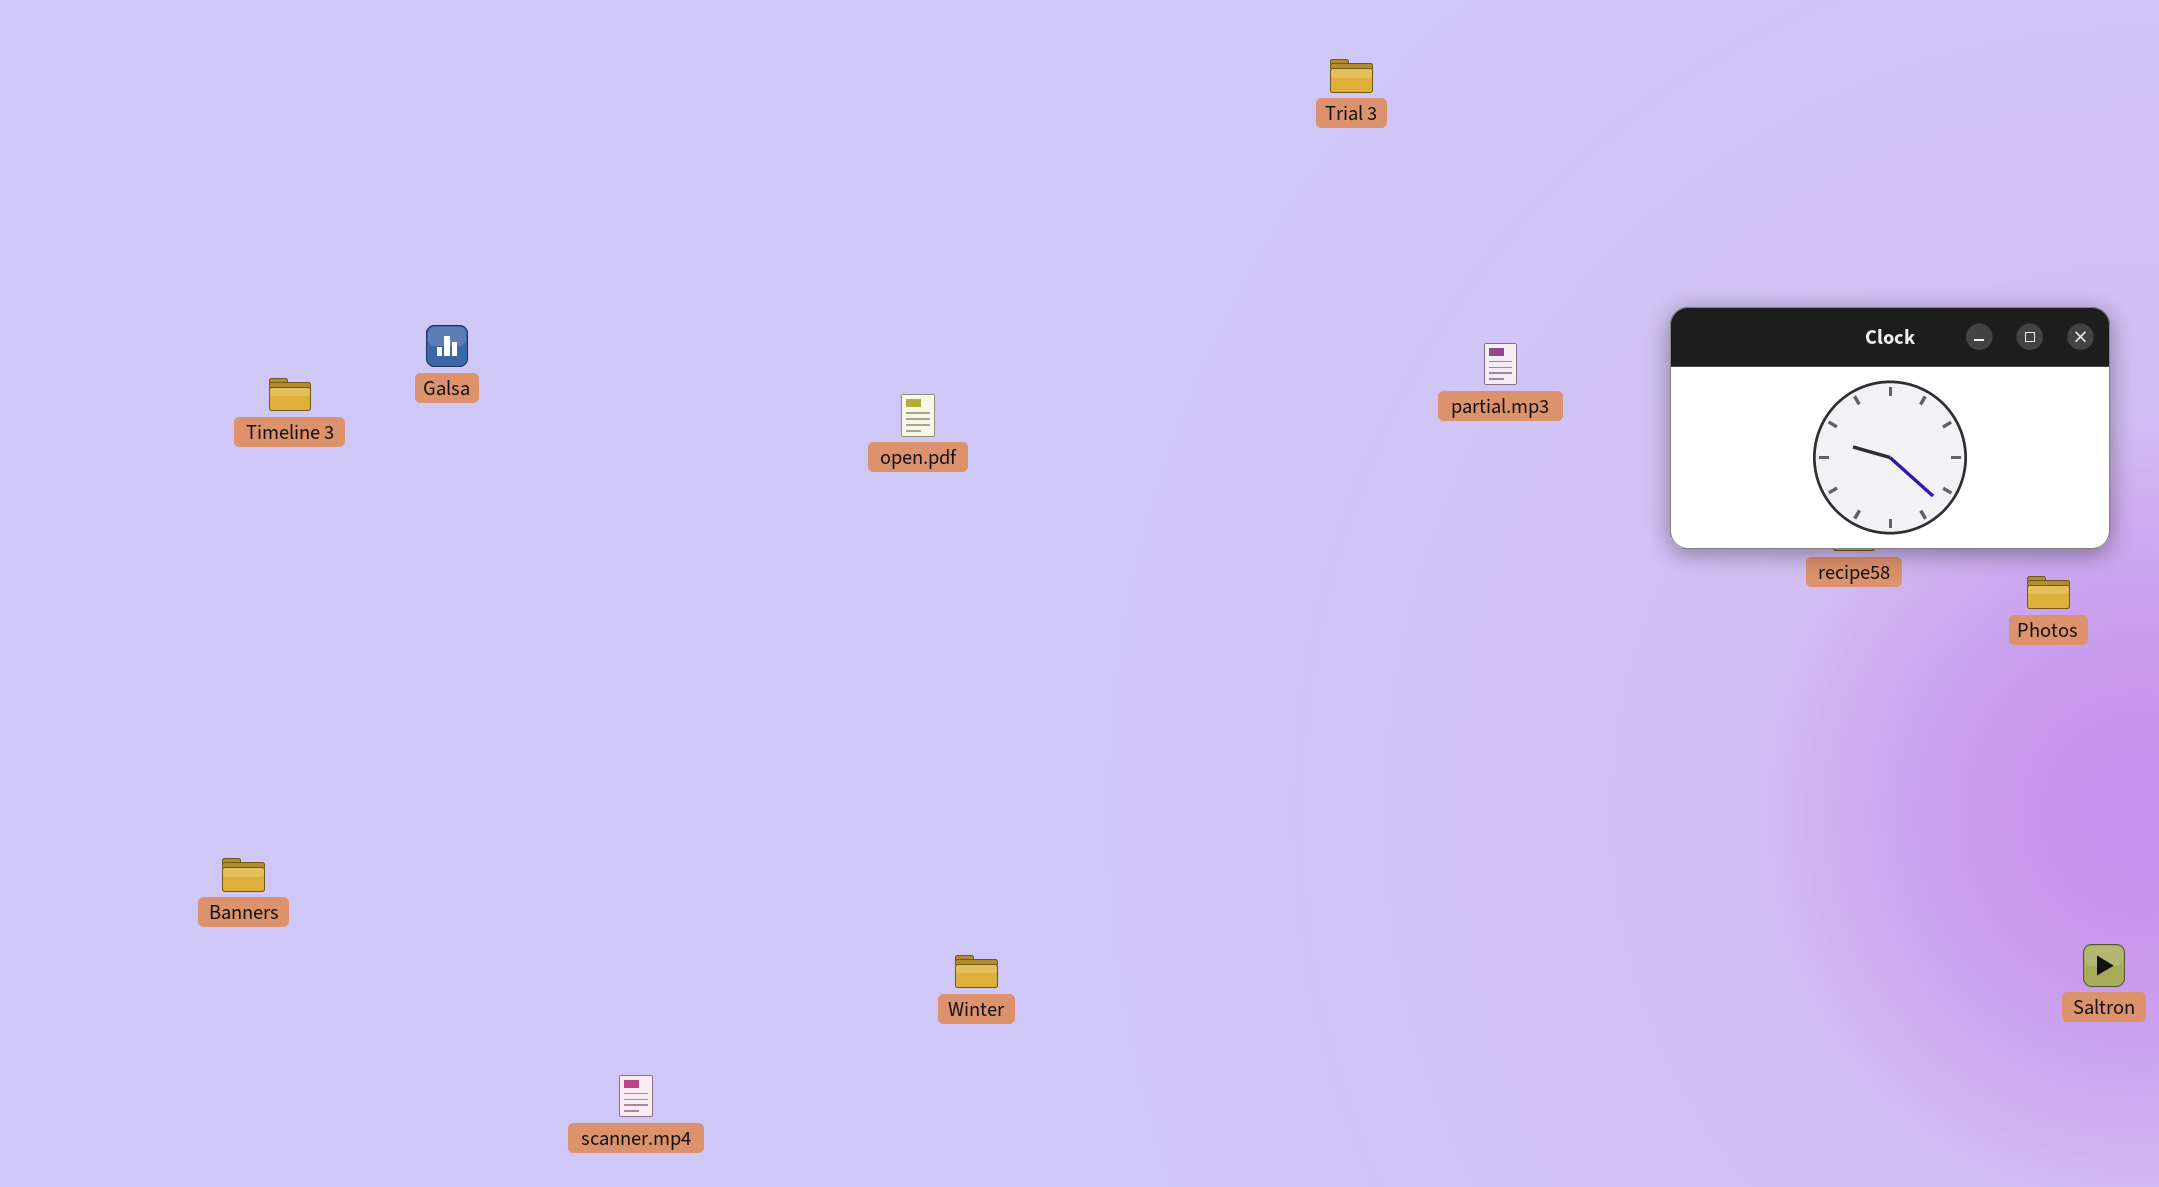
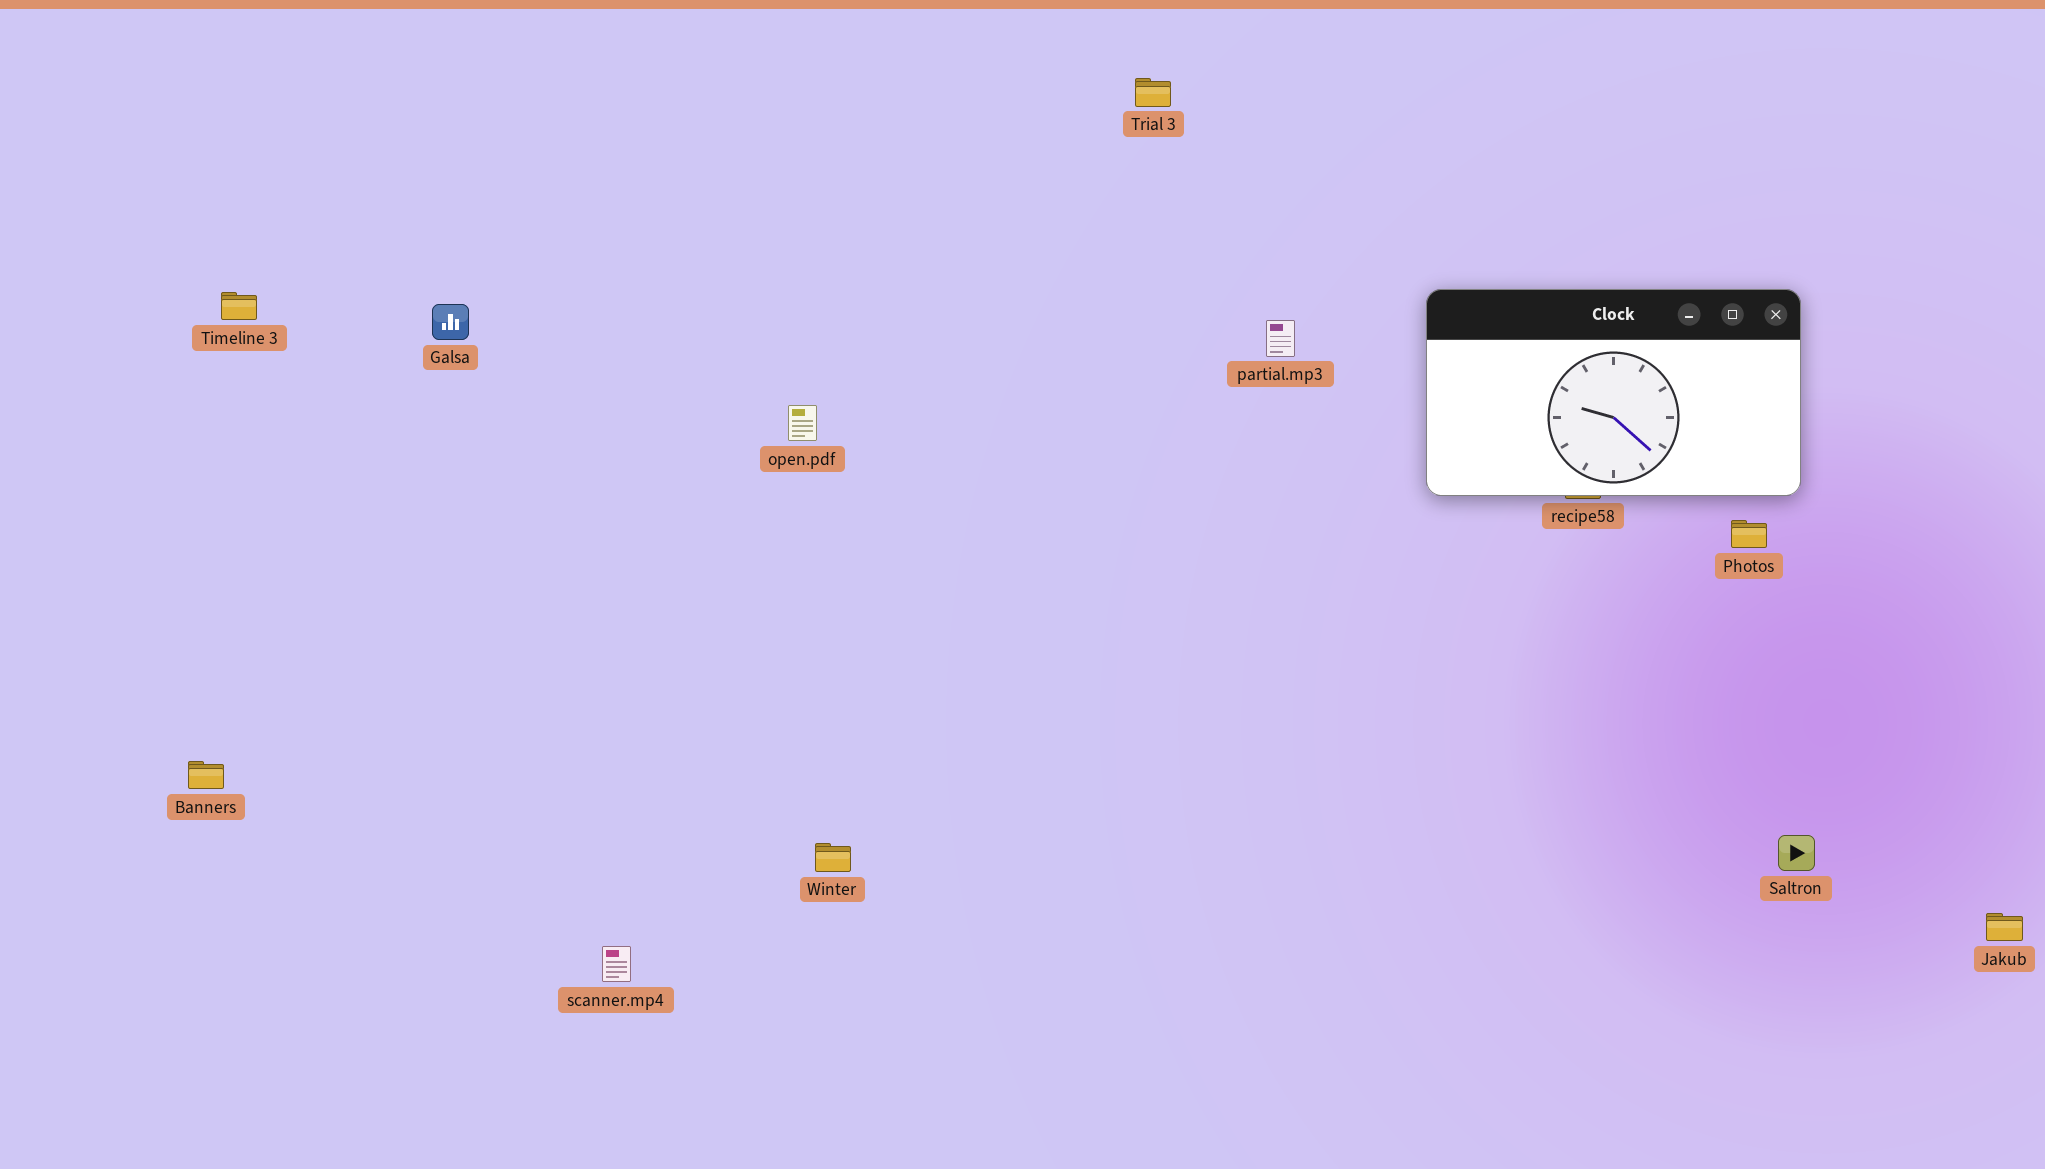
Galsa: [426,325,468,367] -> [432,304,469,340], moved
Timeline 3: [269,378,311,411] -> [221,292,257,320], moved
open.pdf: [901,394,935,437] -> [788,405,817,441], moved
scanner.mp4: [619,1075,653,1117] -> [602,946,631,982], moved

